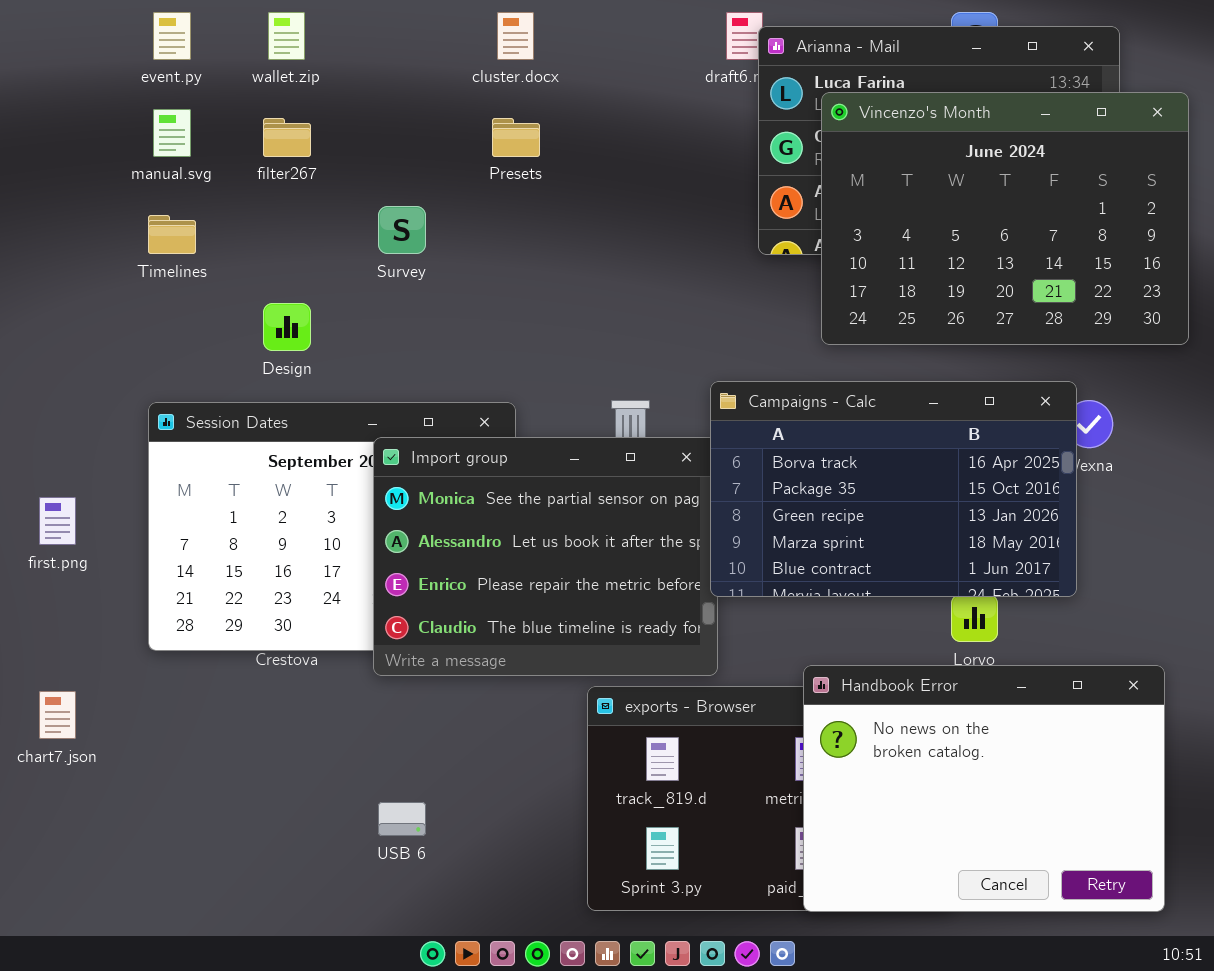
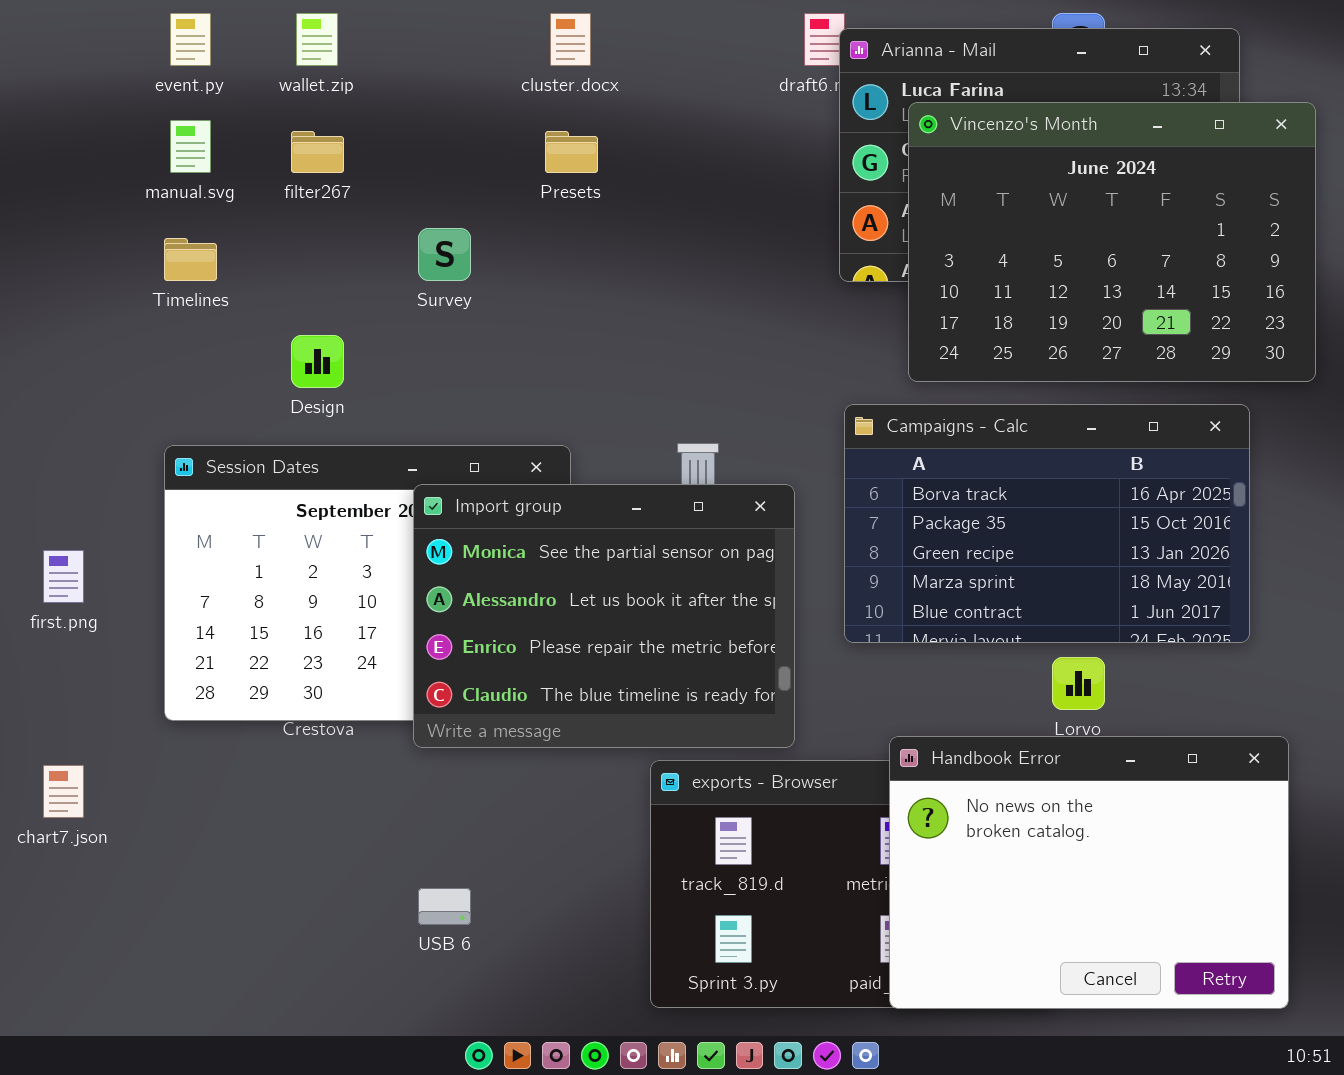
Campaigns - Calc: [710,381,1077,597] -> [844,404,1250,643], moved

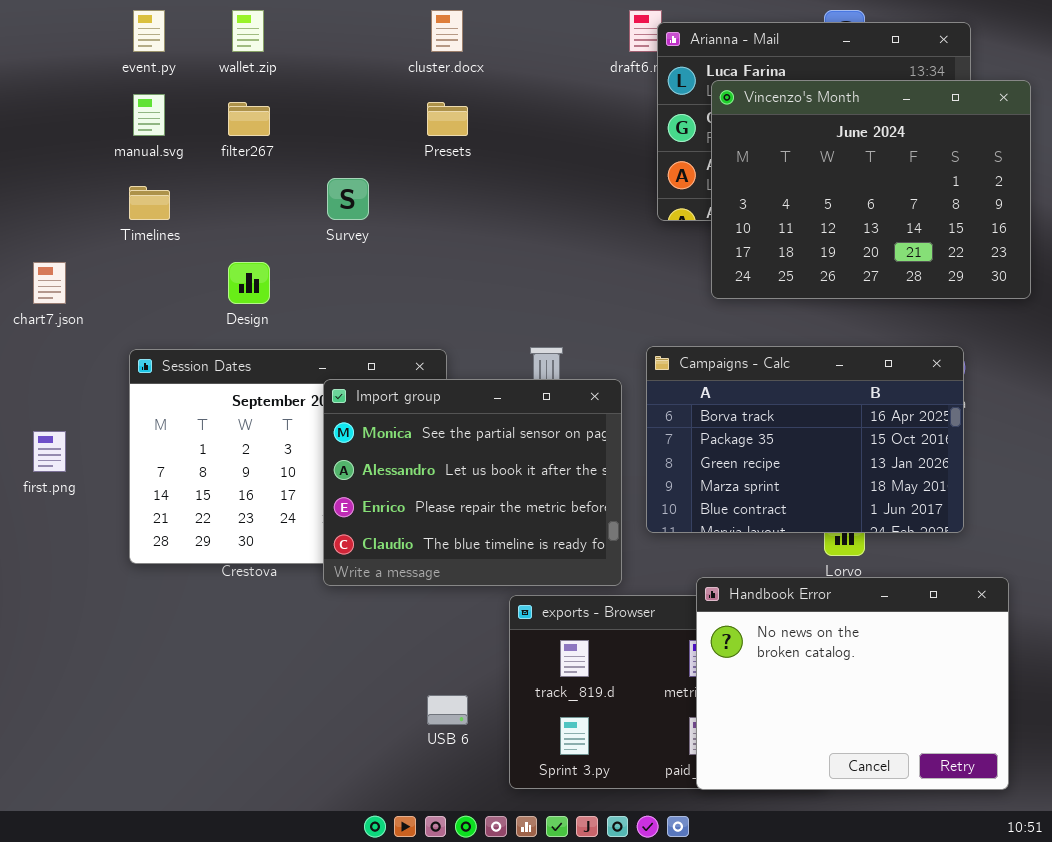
Campaigns - Calc: [844,404,1250,643] -> [646,346,964,533], moved
chart7.json: [43,765,84,818] -> [33,262,66,304], moved
USB 6: [418,888,471,925] -> [427,695,468,725], moved

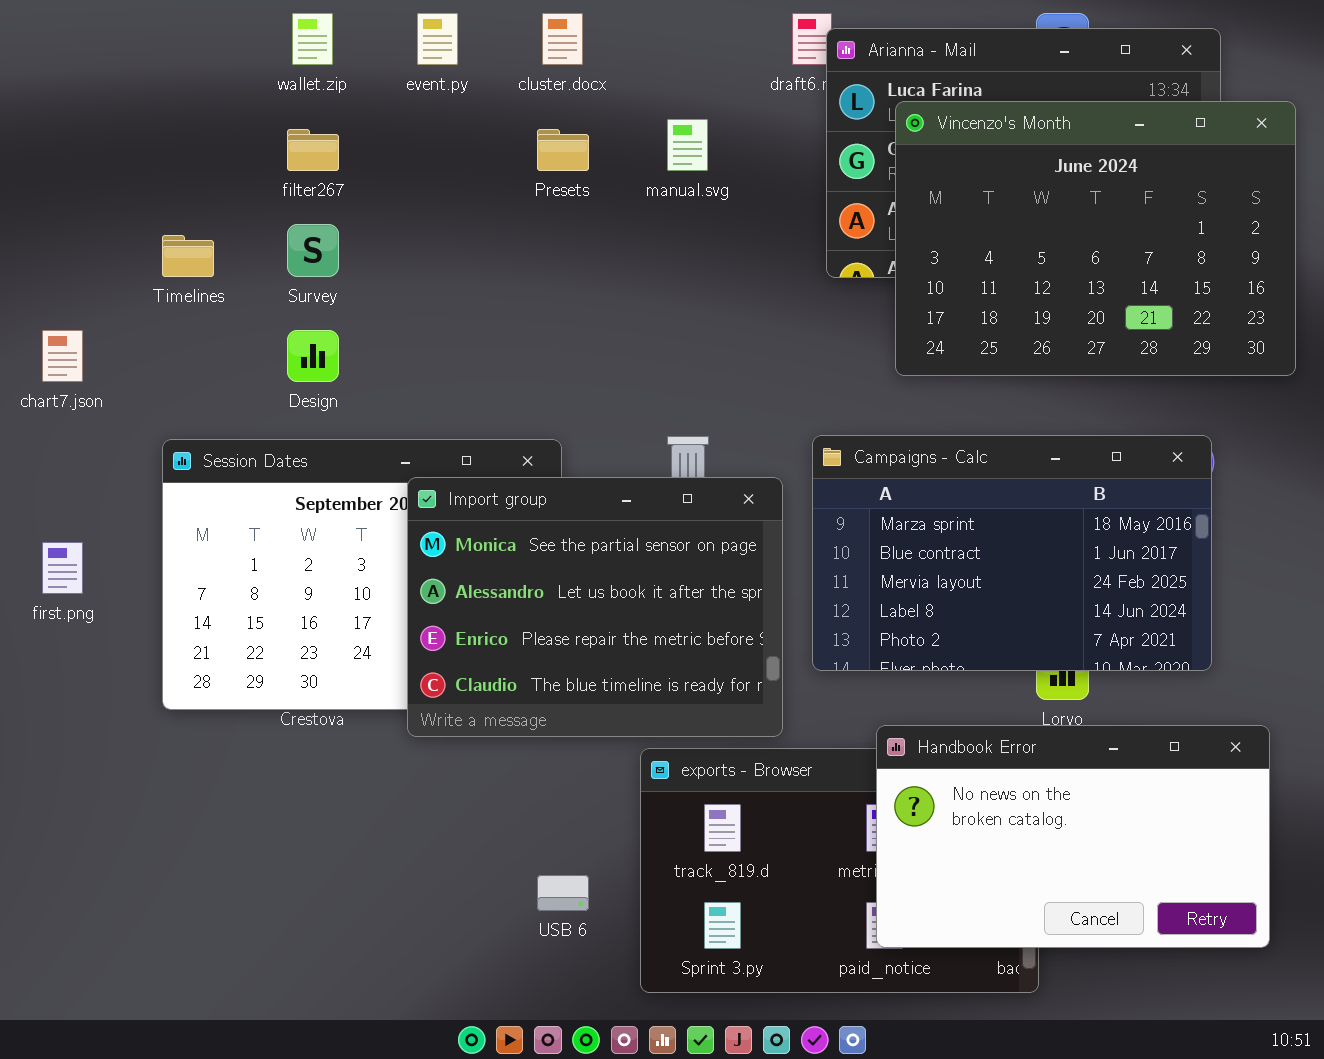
event.py: [133,10,165,52] -> [417,13,458,65], moved
manual.svg: [133,94,165,136] -> [667,119,708,171], moved
Survey: [327,178,369,220] -> [287,224,339,277], moved
Campaigns - Calc: [646,346,964,533] -> [812,435,1212,671], scrolled down 3 rows
Handbook Error: [696,577,1009,790] -> [876,725,1270,948], resized

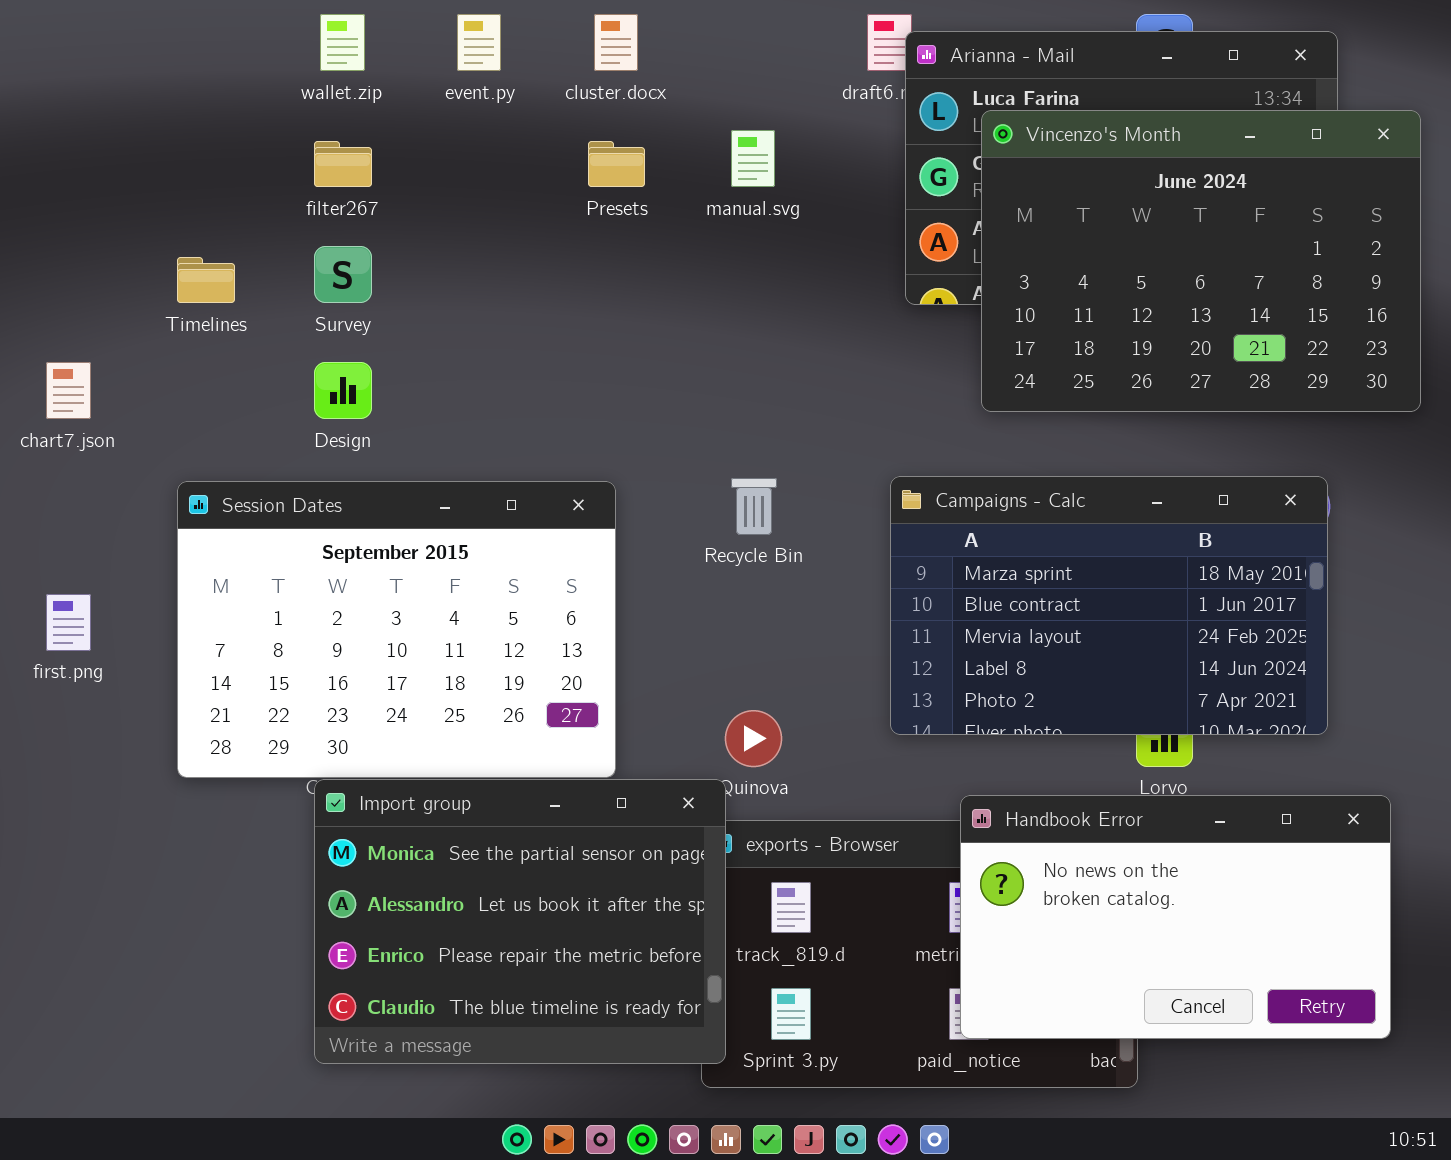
Import group: [407,477,783,737] -> [314,779,726,1064], moved

